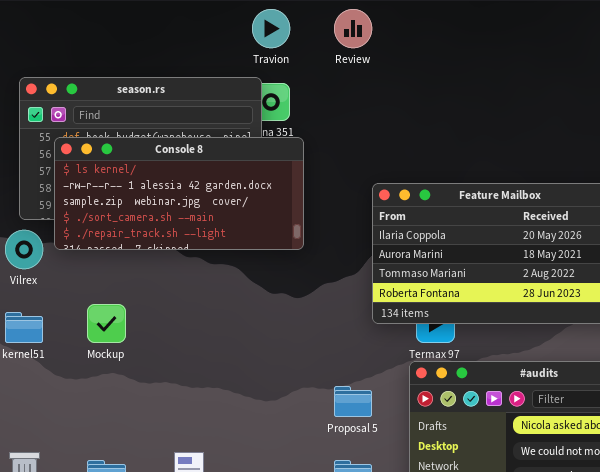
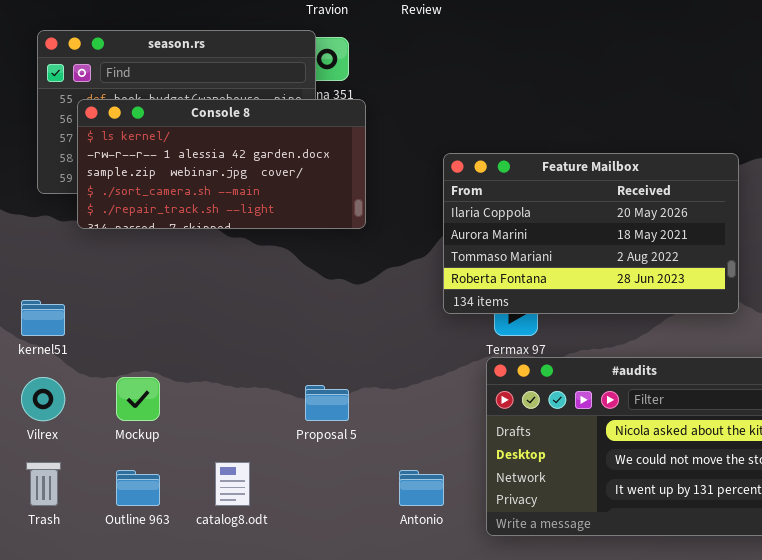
Vilrex: [5,230,43,269] -> [21,377,65,421], moved
Mockup: [87,304,126,343] -> [116,377,160,421], moved
Proposal 5: [334,386,372,417] -> [305,385,349,421], moved

